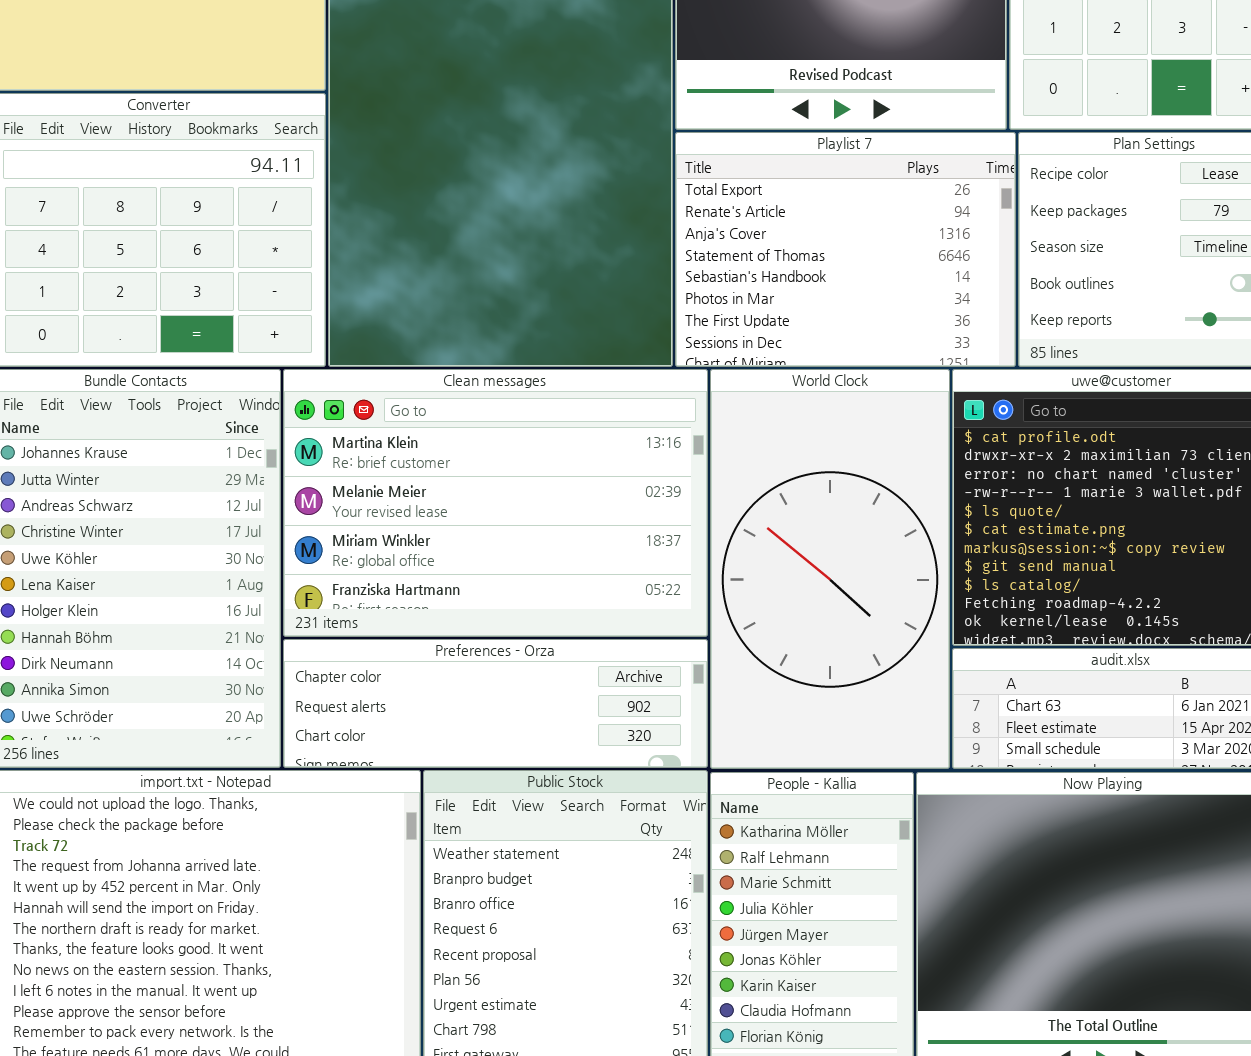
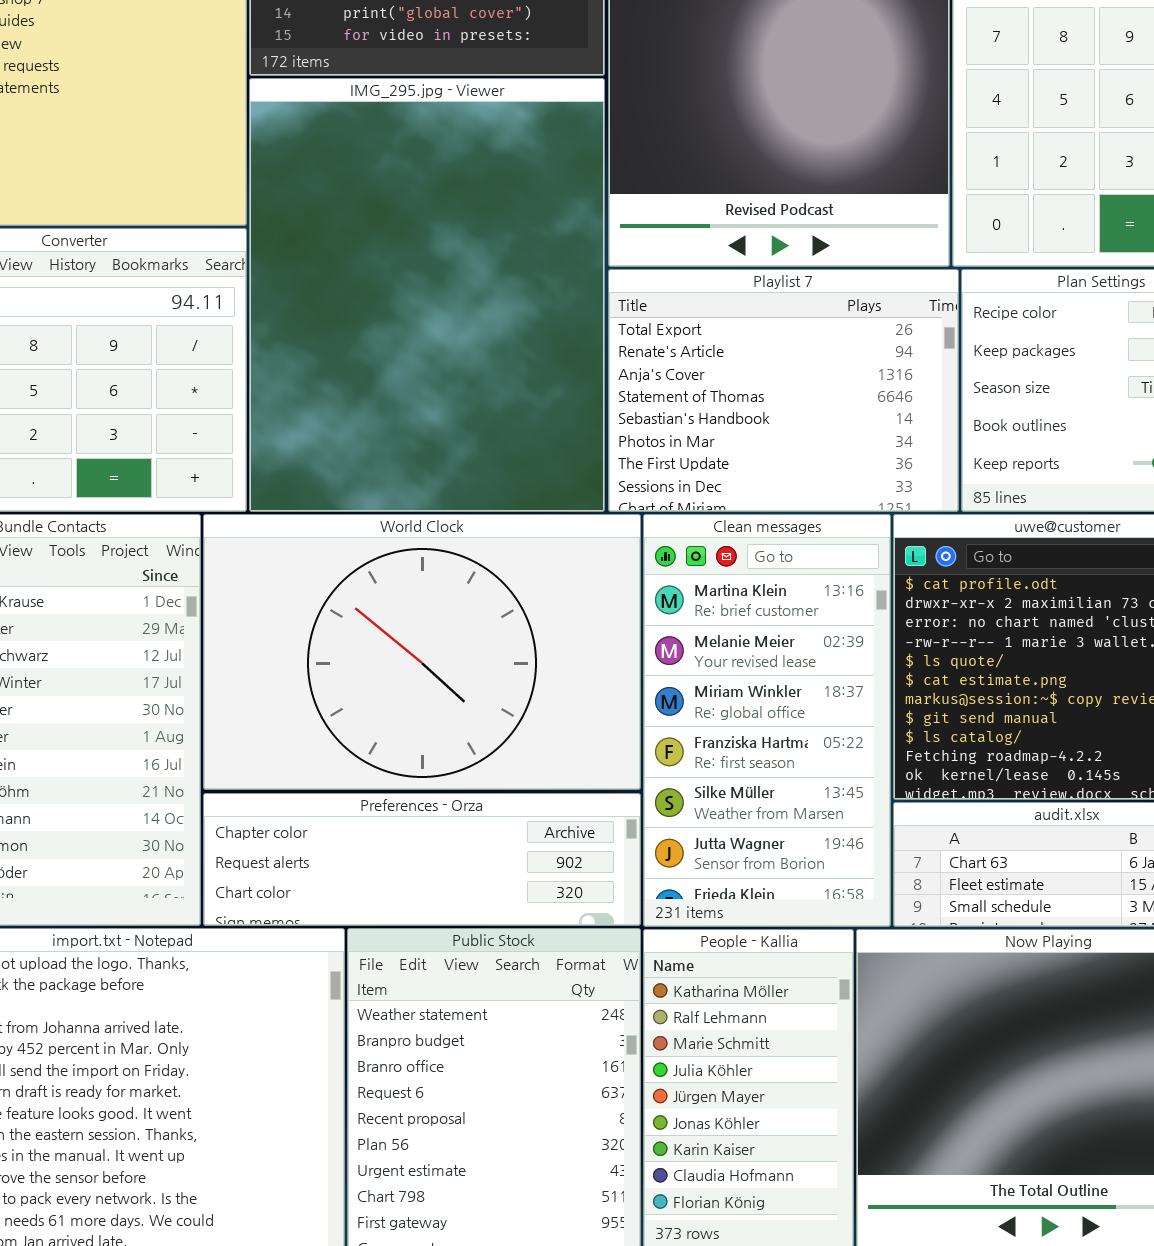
Clean messages: [283,369,708,637] -> [643,514,891,927], moved, resized
World Clock: [710,369,950,769] -> [203,514,641,790], moved, resized

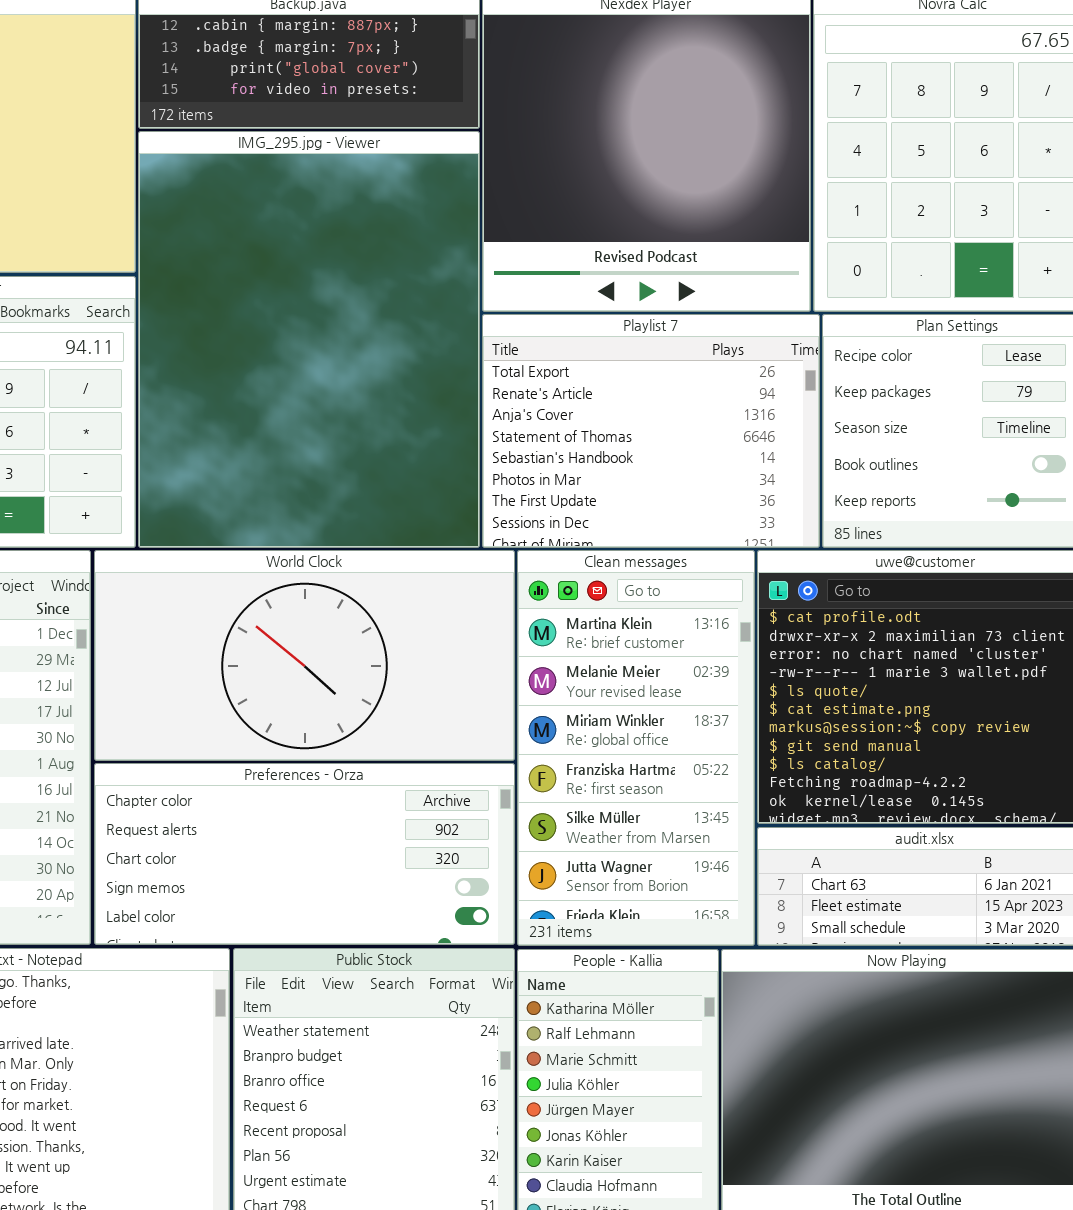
World Clock: [203,514,641,790] -> [94,550,515,761], resized
Preferences - Orza: [203,793,641,926] -> [94,763,515,945], resized

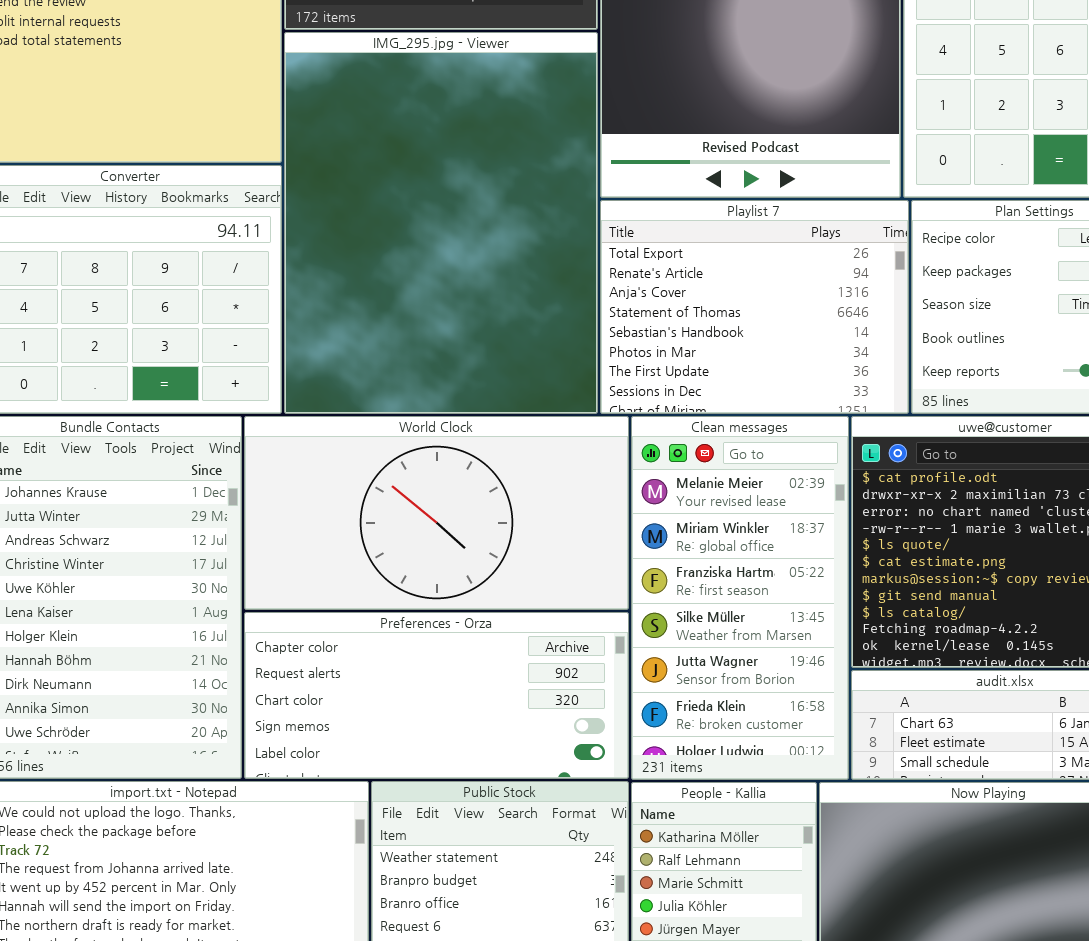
Clean messages: [517,550,755,946] -> [631,416,849,780], scrolled down 1 row

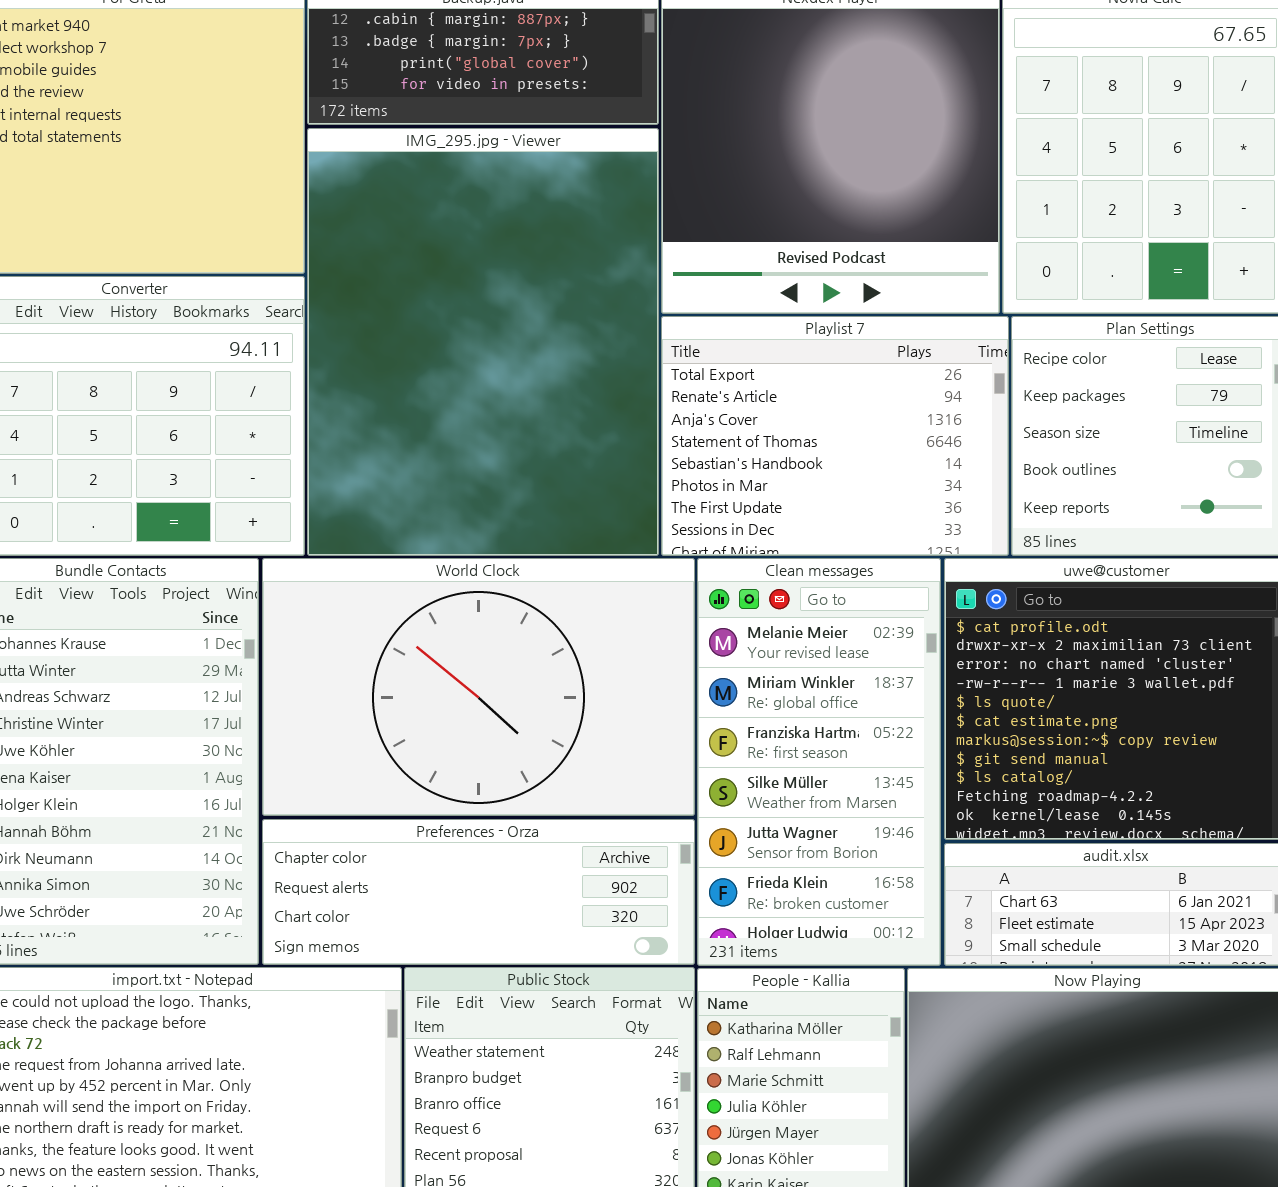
World Clock: [244,416,629,610] -> [262,558,695,816], resized
Preferences - Orza: [244,612,629,779] -> [262,819,695,965], resized

